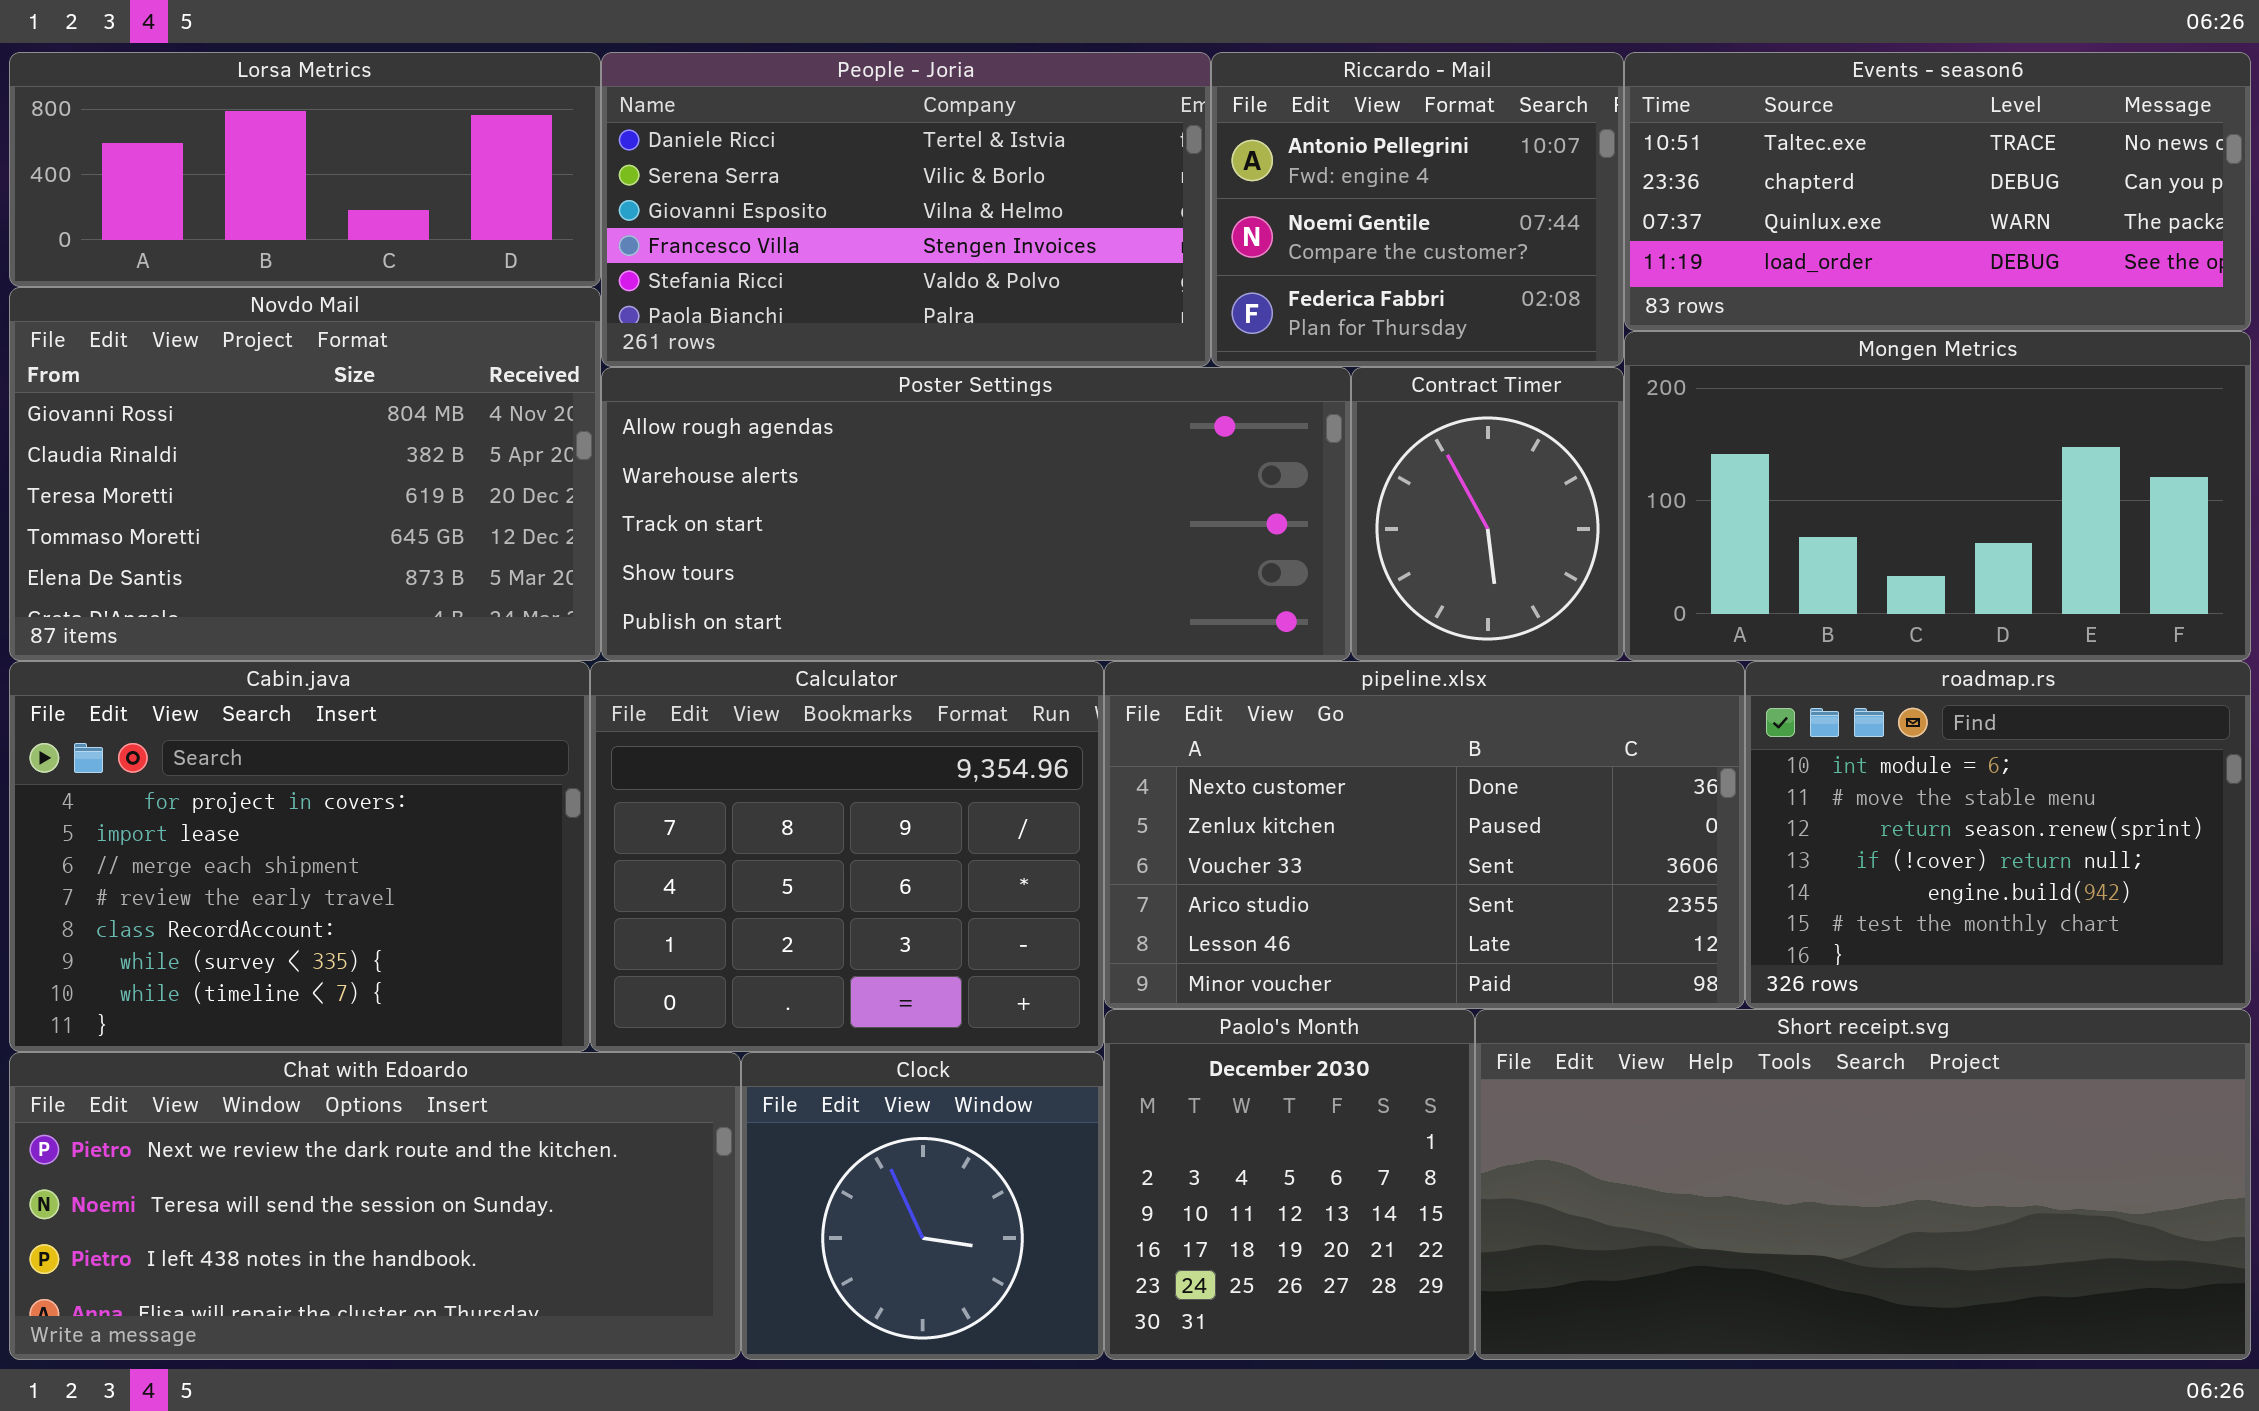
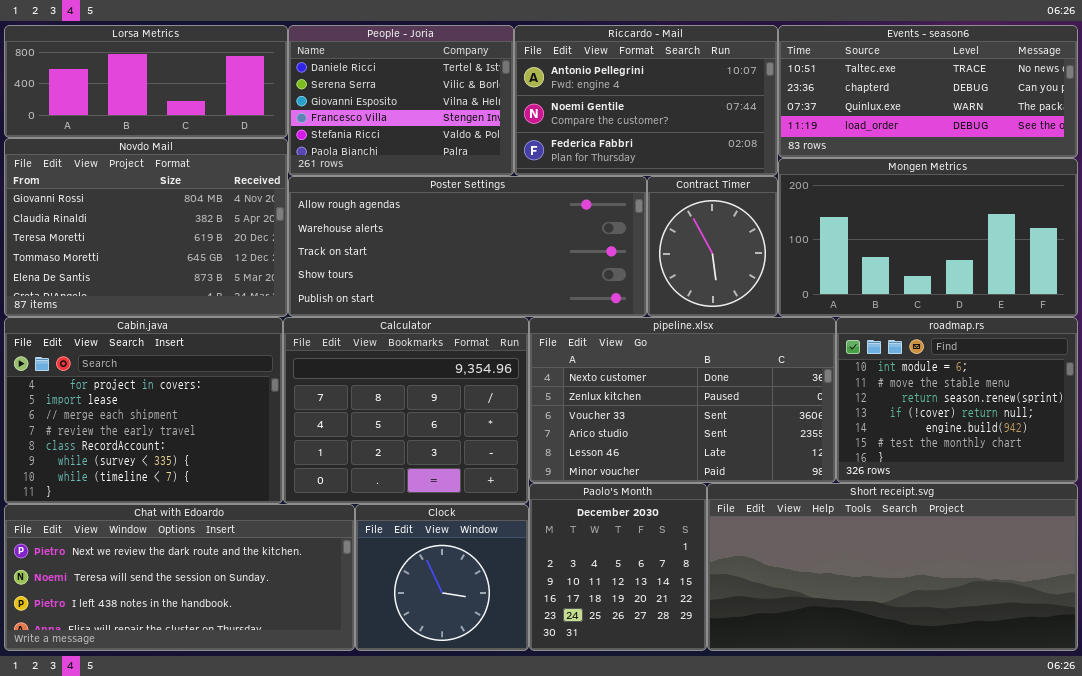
People - Joria: [601,52,1211,367] -> [288,25,514,176], resized
Riccardo - Mail: [1211,52,1624,367] -> [514,25,778,176], resized

